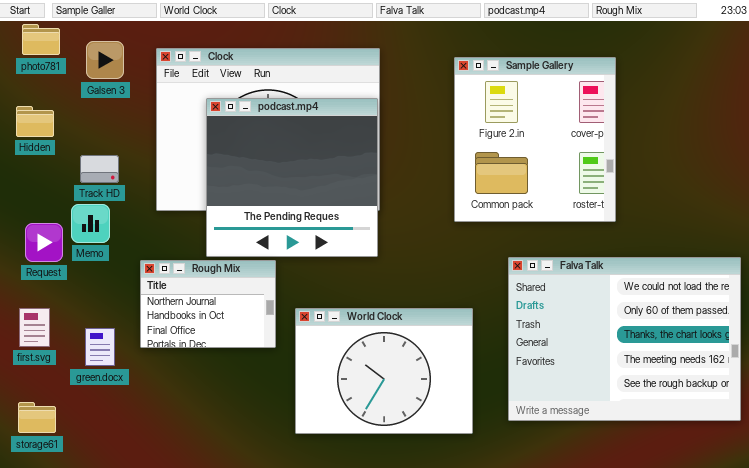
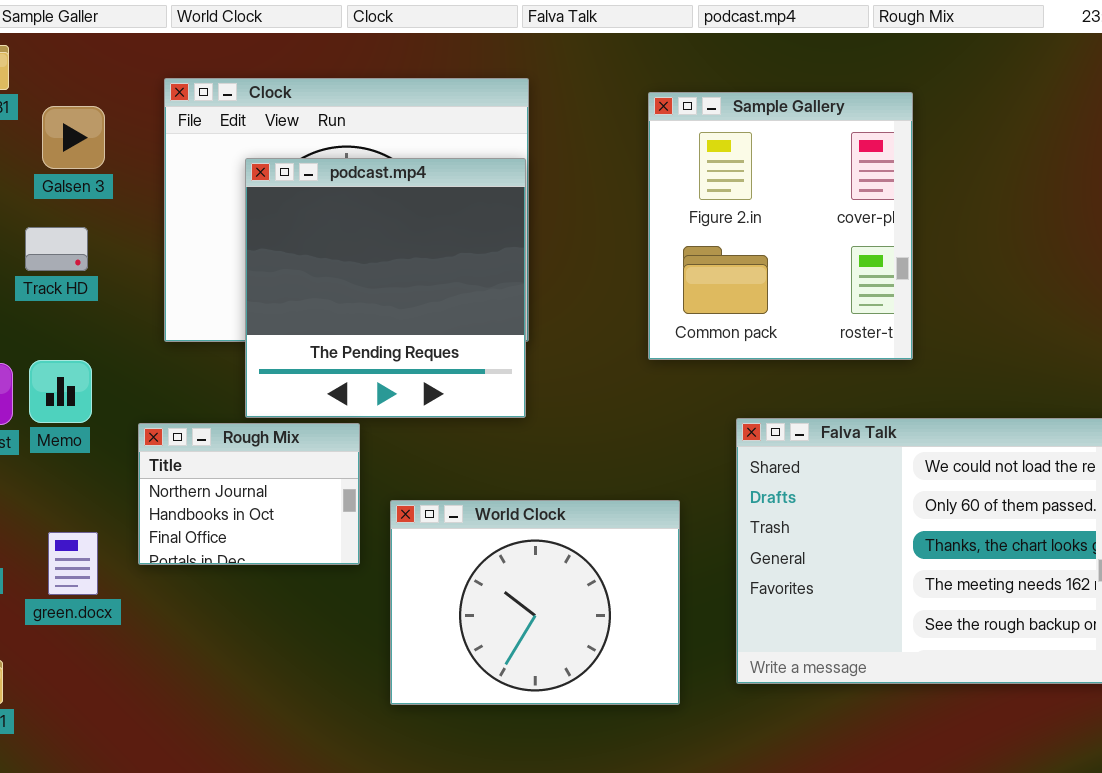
Galsen 3: [86,41,124,79] -> [42,106,105,169], moved
Track HD: [80,155,119,183] -> [25,227,88,271], moved
Memo: [71,204,110,243] -> [29,360,92,423], moved

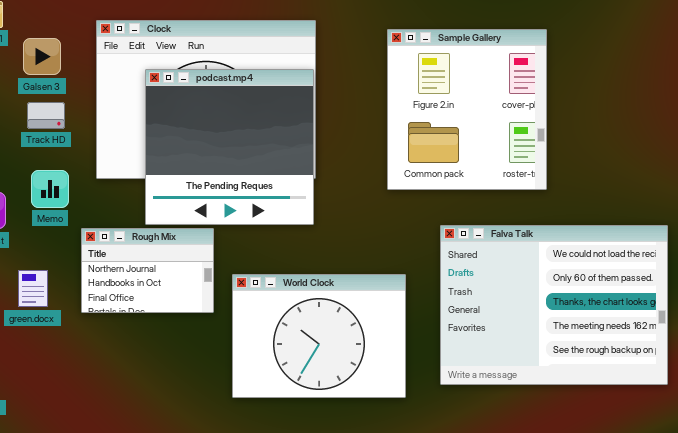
Track HD: [25,227,88,271] -> [27,102,65,129], moved
Memo: [29,360,92,423] -> [31,170,69,208], moved
green.docx: [48,532,98,595] -> [18,270,48,307], moved

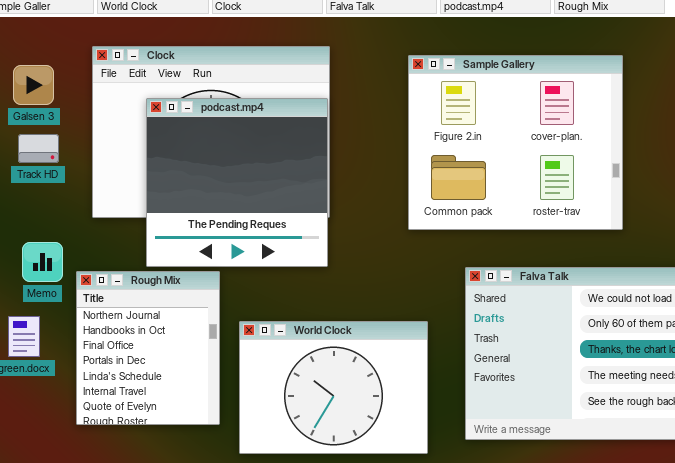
Sample Gallery: [387,29,547,190] -> [408,55,623,230], resized
Memo: [31,170,69,208] -> [22,242,63,282], moved
Rough Mix: [81,228,214,313] -> [76,271,220,425], resized

